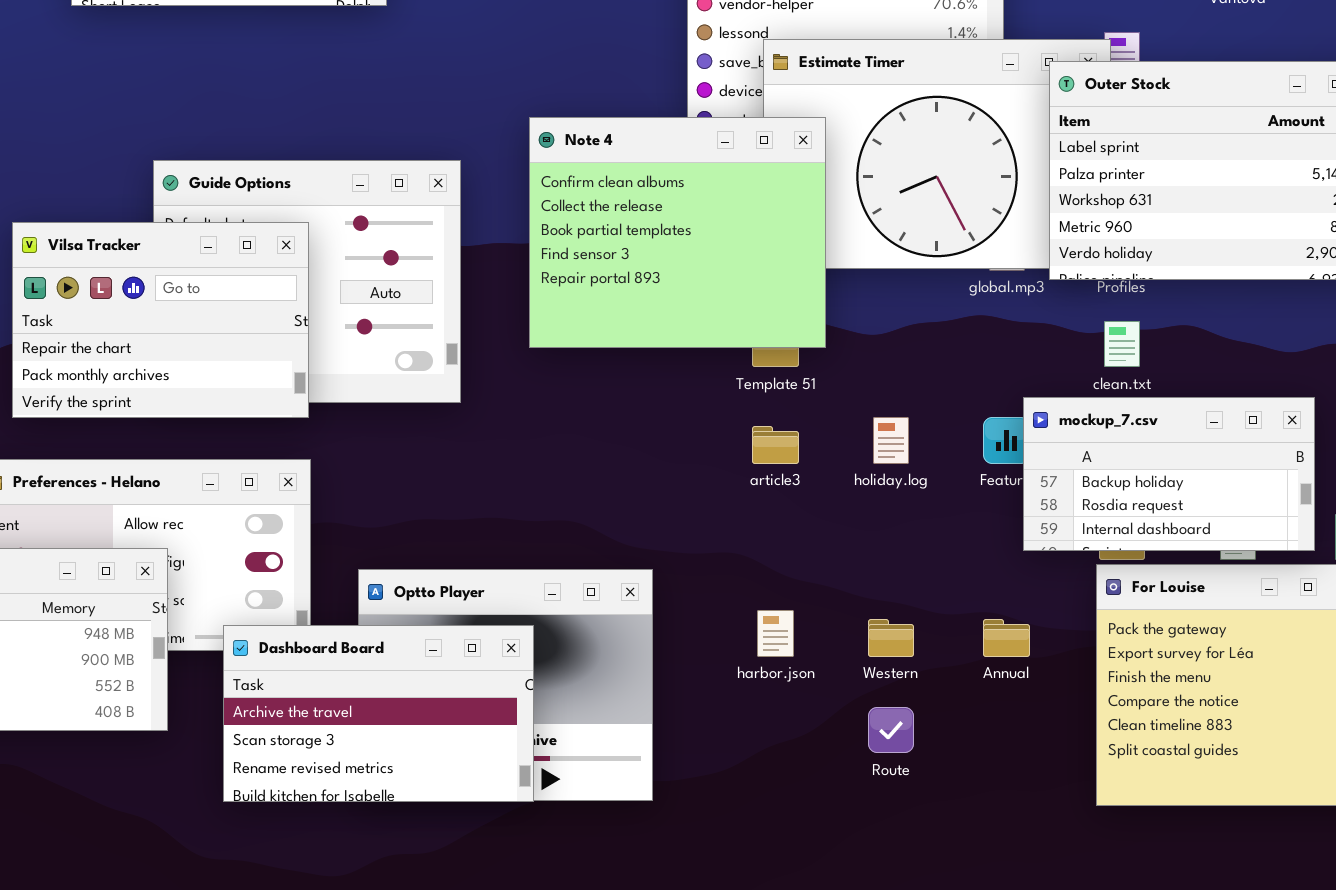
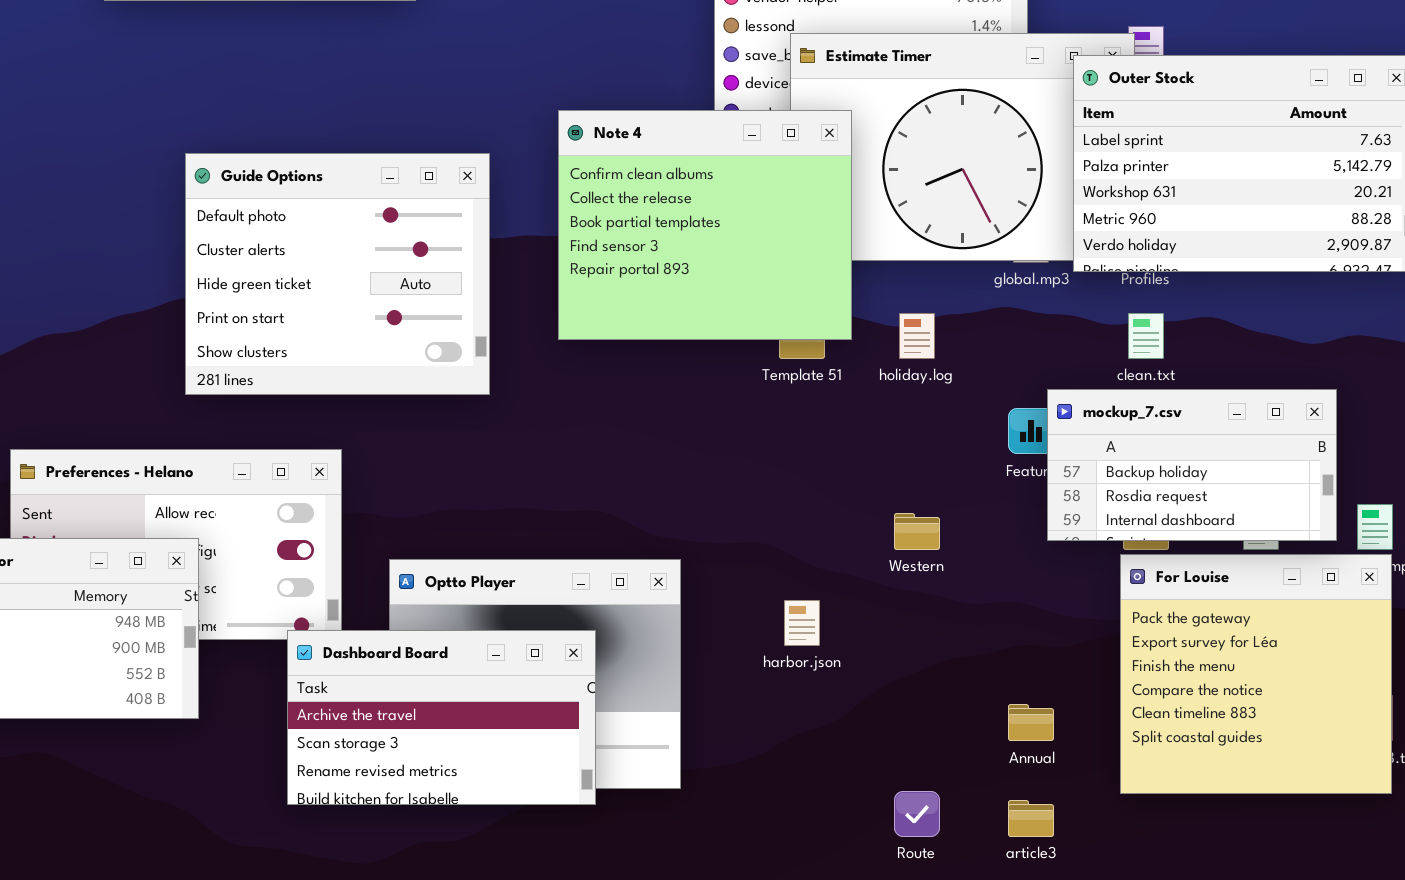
Vilsa Tracker: [12,222,309,418] -> none, closed
holiday.log: [873,417,909,464] -> [899,313,935,359], moved
article3: [752,426,799,464] -> [1008,800,1054,837], moved
Western: [868,619,914,657] -> [894,513,940,550], moved
Annual: [983,619,1030,657] -> [1008,704,1054,741], moved
Dashboard Board: [223,625,534,802] -> [287,630,596,805], moved
Route: [868,707,914,753] -> [894,791,940,837], moved

